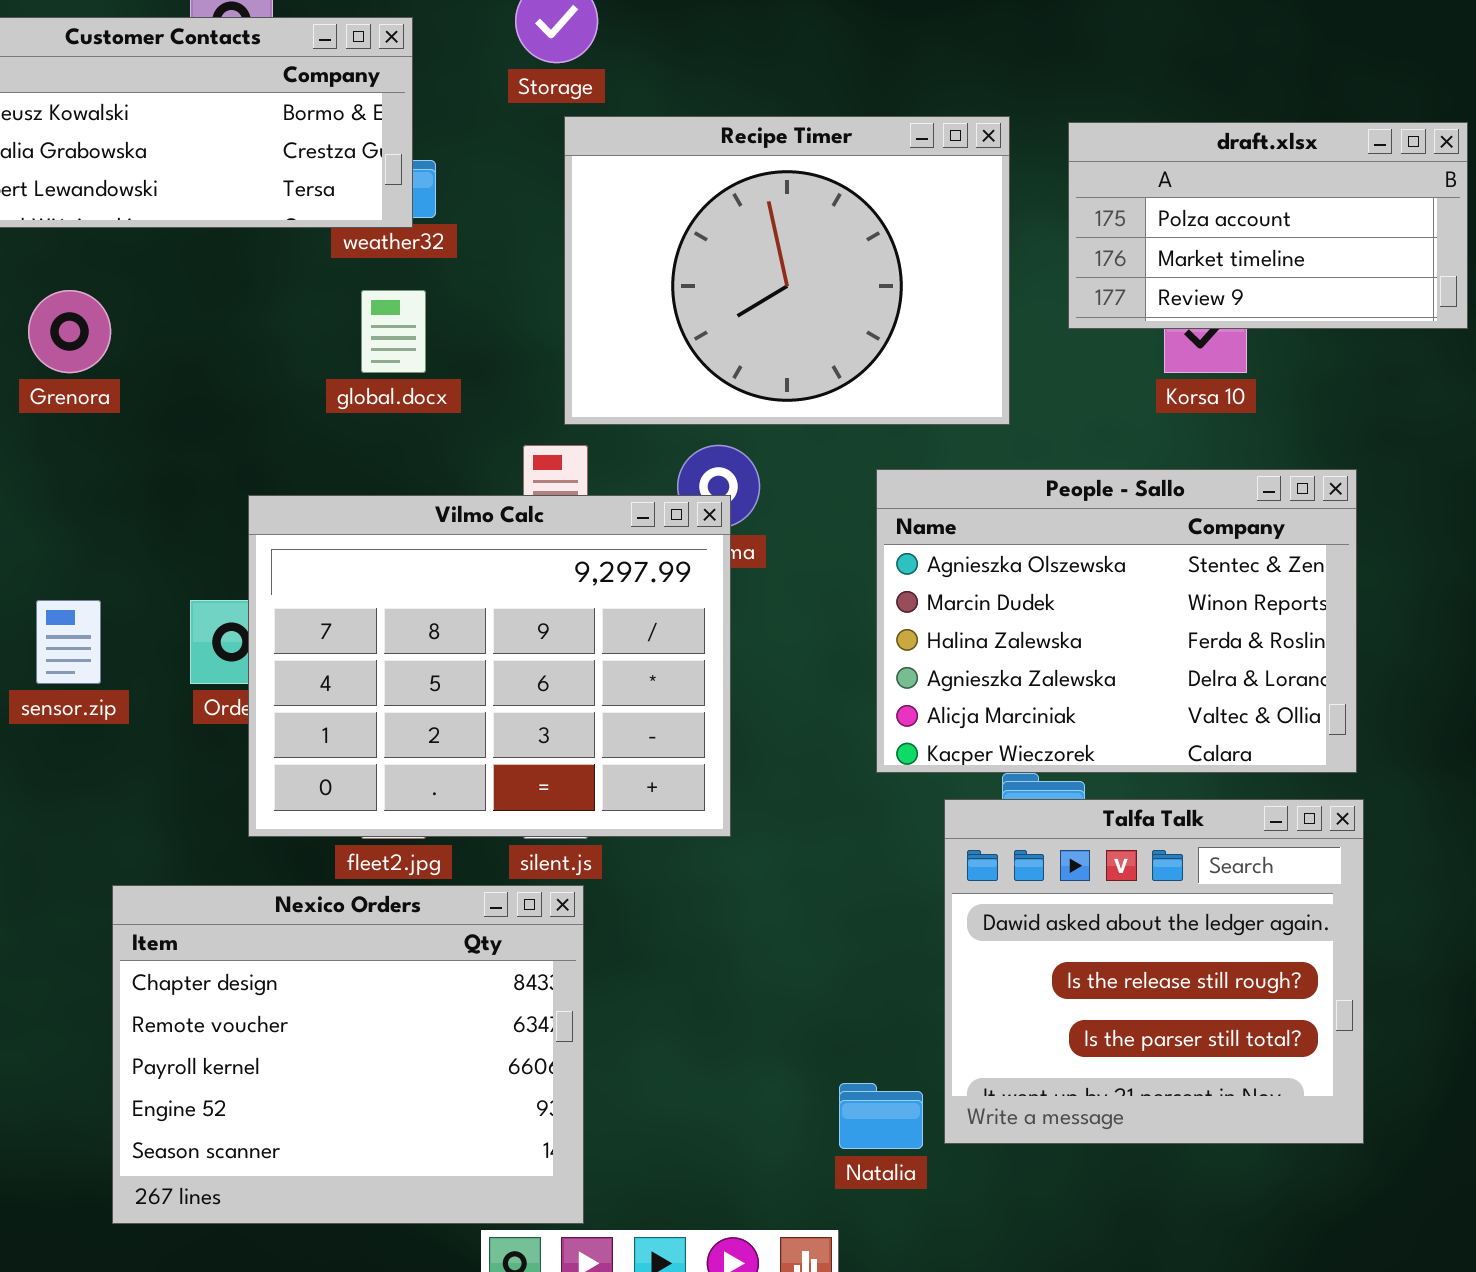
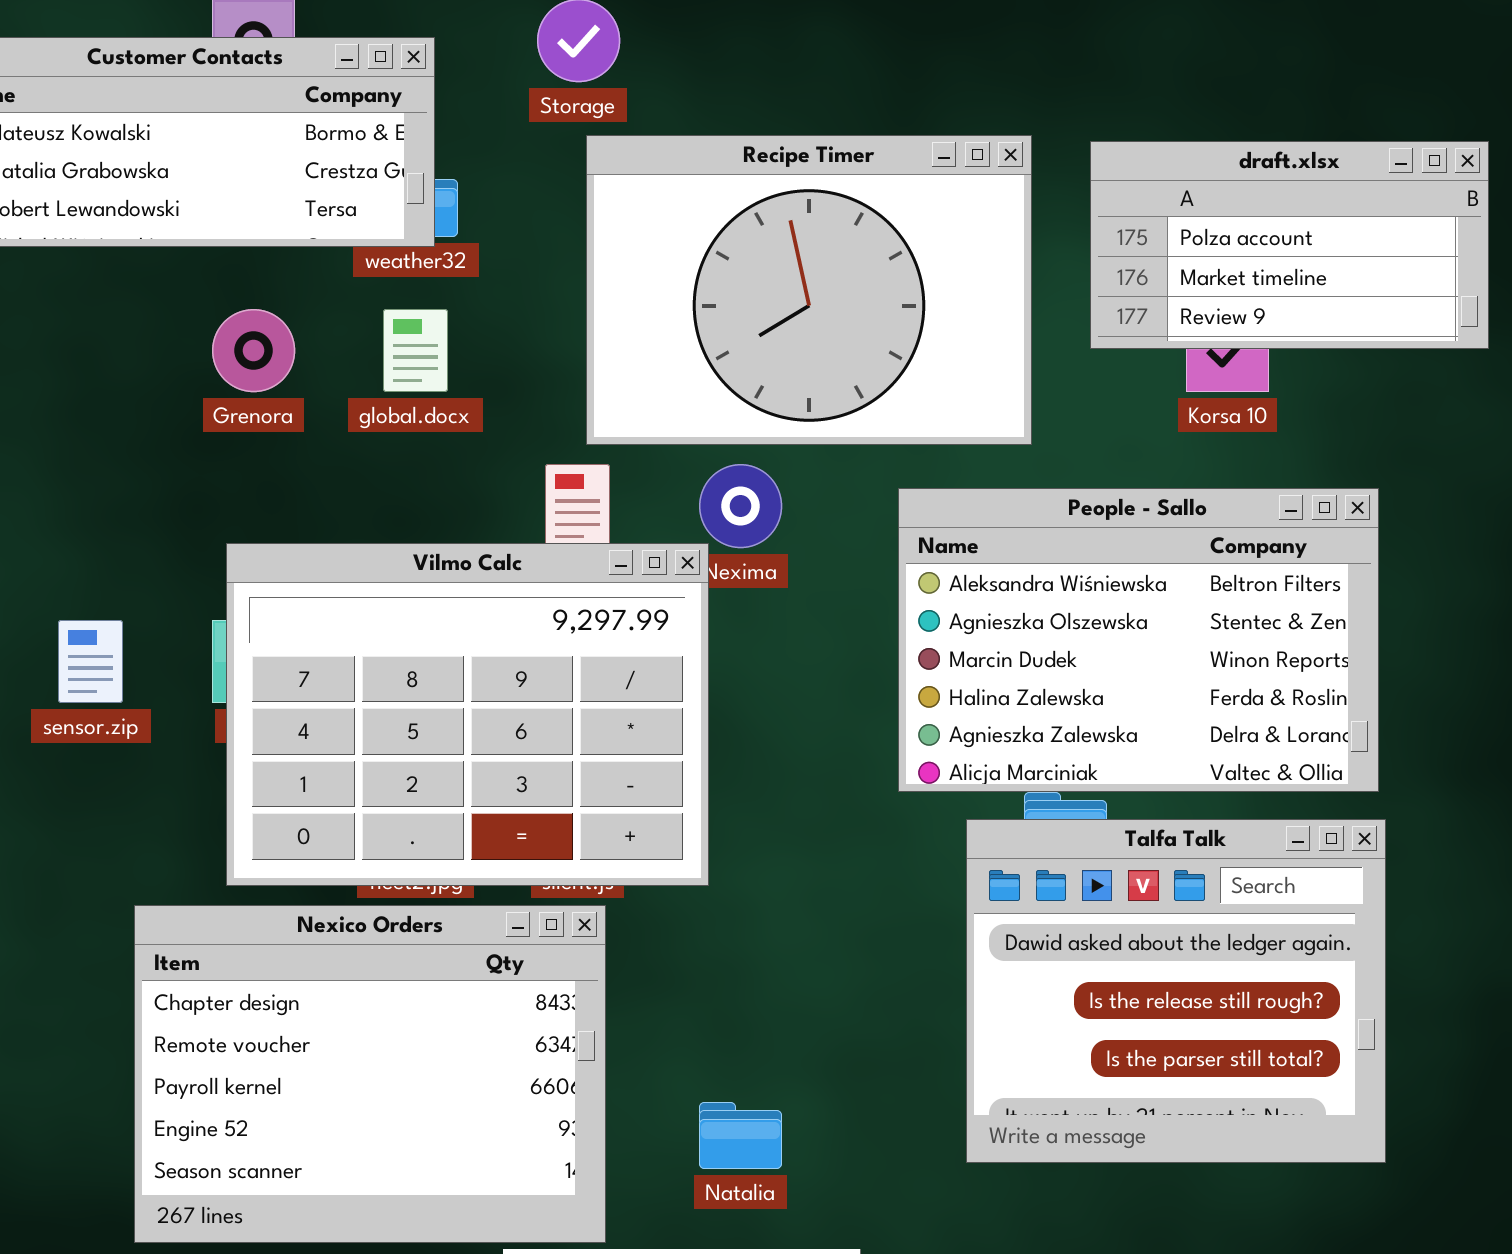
Grenora: [28,290,111,373] -> [212,309,295,392], moved
People - Sallo: [876,469,1357,773] -> [898,488,1379,792], scrolled up 1 row
Vilmo Calc: [248,495,731,837] -> [226,543,709,886], moved
Natalia: [839,1083,923,1149] -> [699,1102,782,1169], moved

